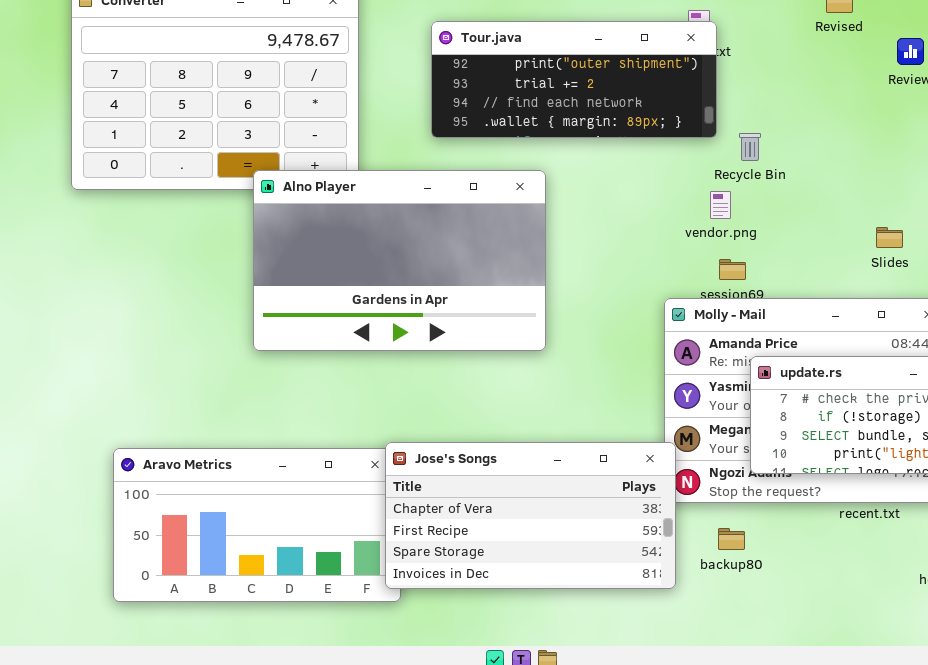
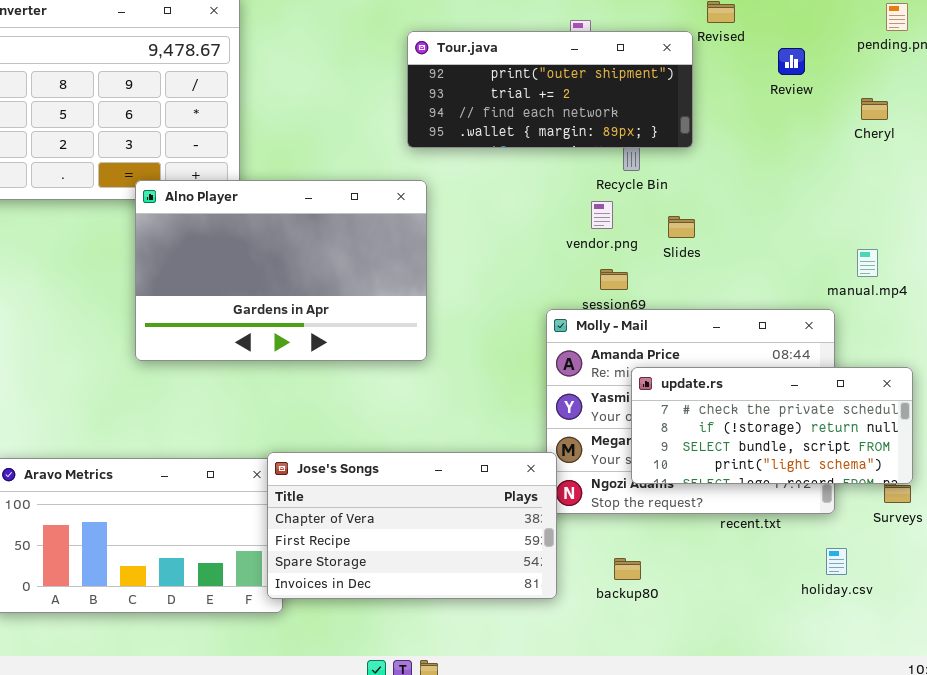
Tour.java: [431,21,717,138] -> [407,31,693,148], moved
Slides: [876,227,903,248] -> [668,216,695,238], moved
backup80: [718,528,745,550] -> [614,558,641,580], moved

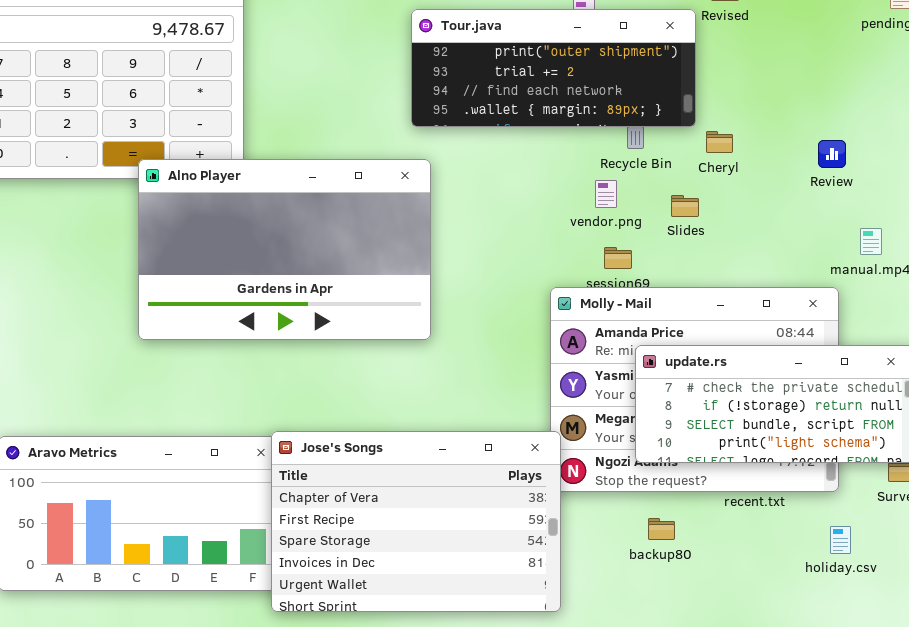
Review: [778,48,805,75] -> [818,140,846,168], moved
Cheryl: [861,98,888,120] -> [706,131,733,153], moved
Jose's Songs: [267,452,557,599] -> [271,431,561,612], resized
backup80: [614,558,641,580] -> [648,518,675,540], moved

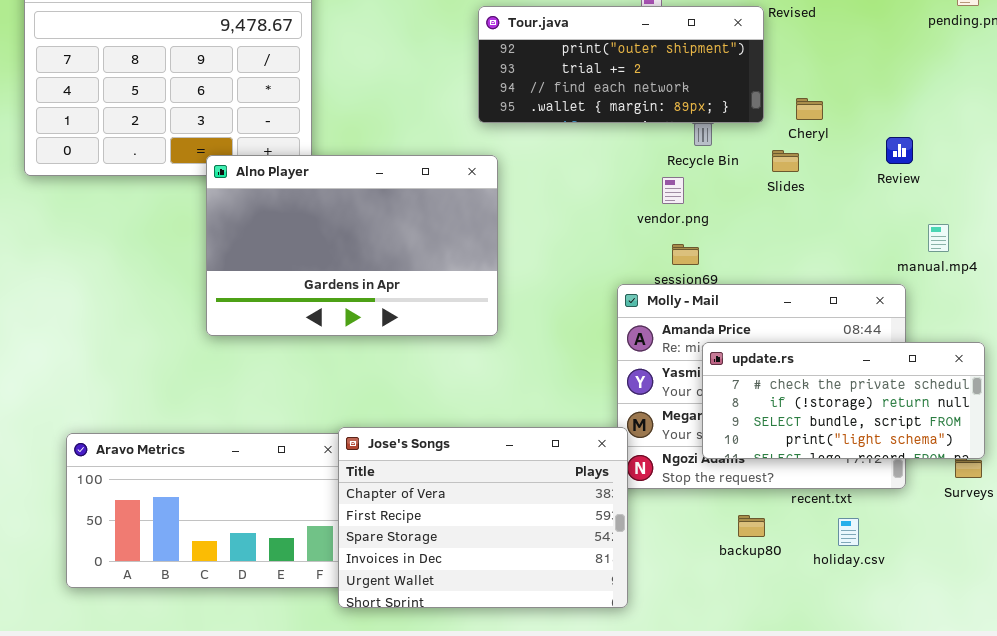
Cheryl: [706,131,733,153] -> [796,98,823,120], moved
Slides: [671,195,699,217] -> [772,150,799,172], moved
backup80: [648,518,675,540] -> [738,515,765,537], moved
holiday.csv: [830,526,851,554] -> [838,518,859,546], moved

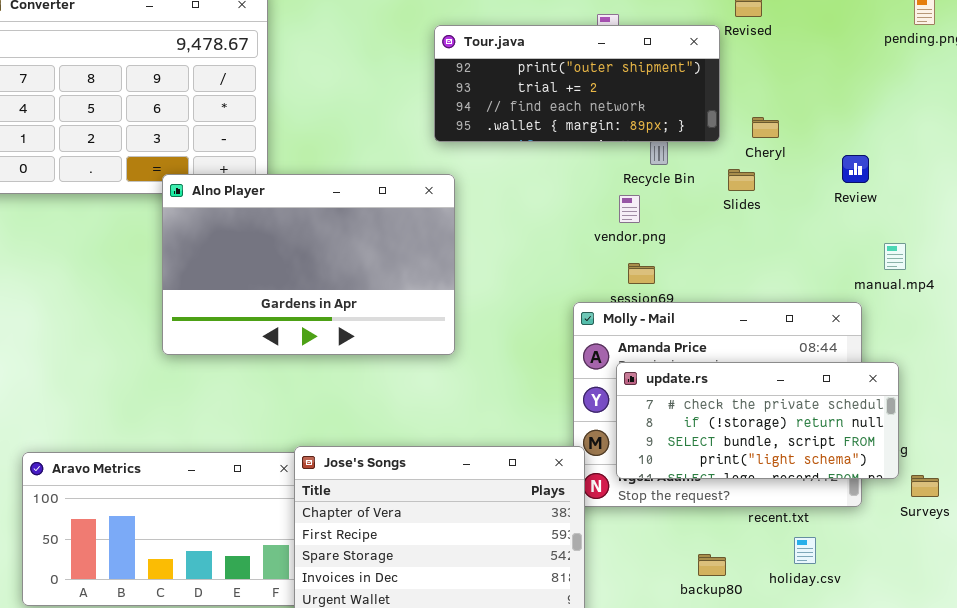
update.rs: [702,342,985,459] -> [616,362,899,479], moved
backup80: [738,515,765,537] -> [698,554,726,576], moved

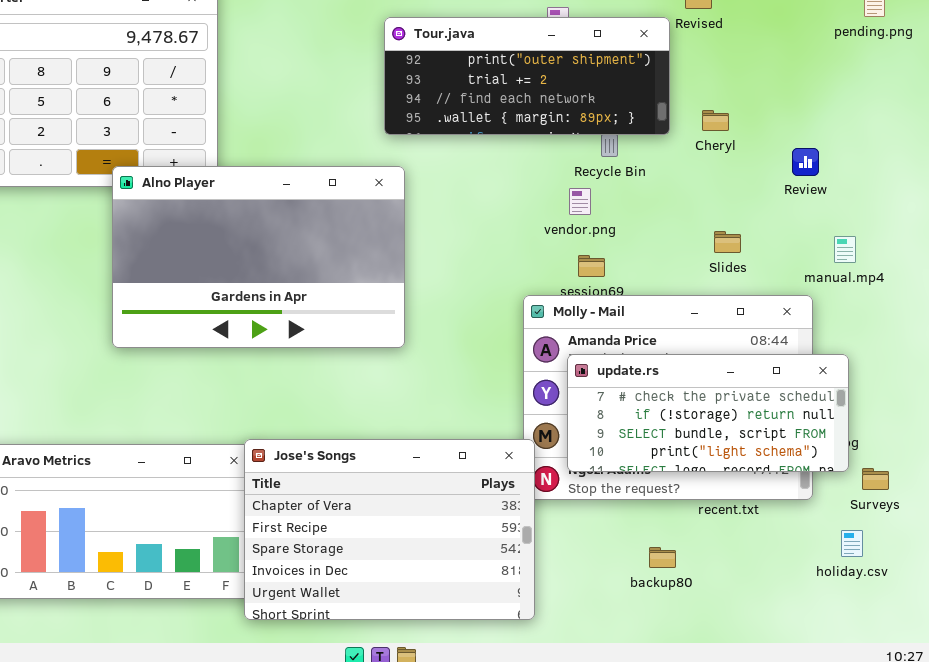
Slides: [728,169,755,191] -> [714,231,741,253], moved
holiday.csv: [794,537,816,564] -> [841,530,863,557], moved

